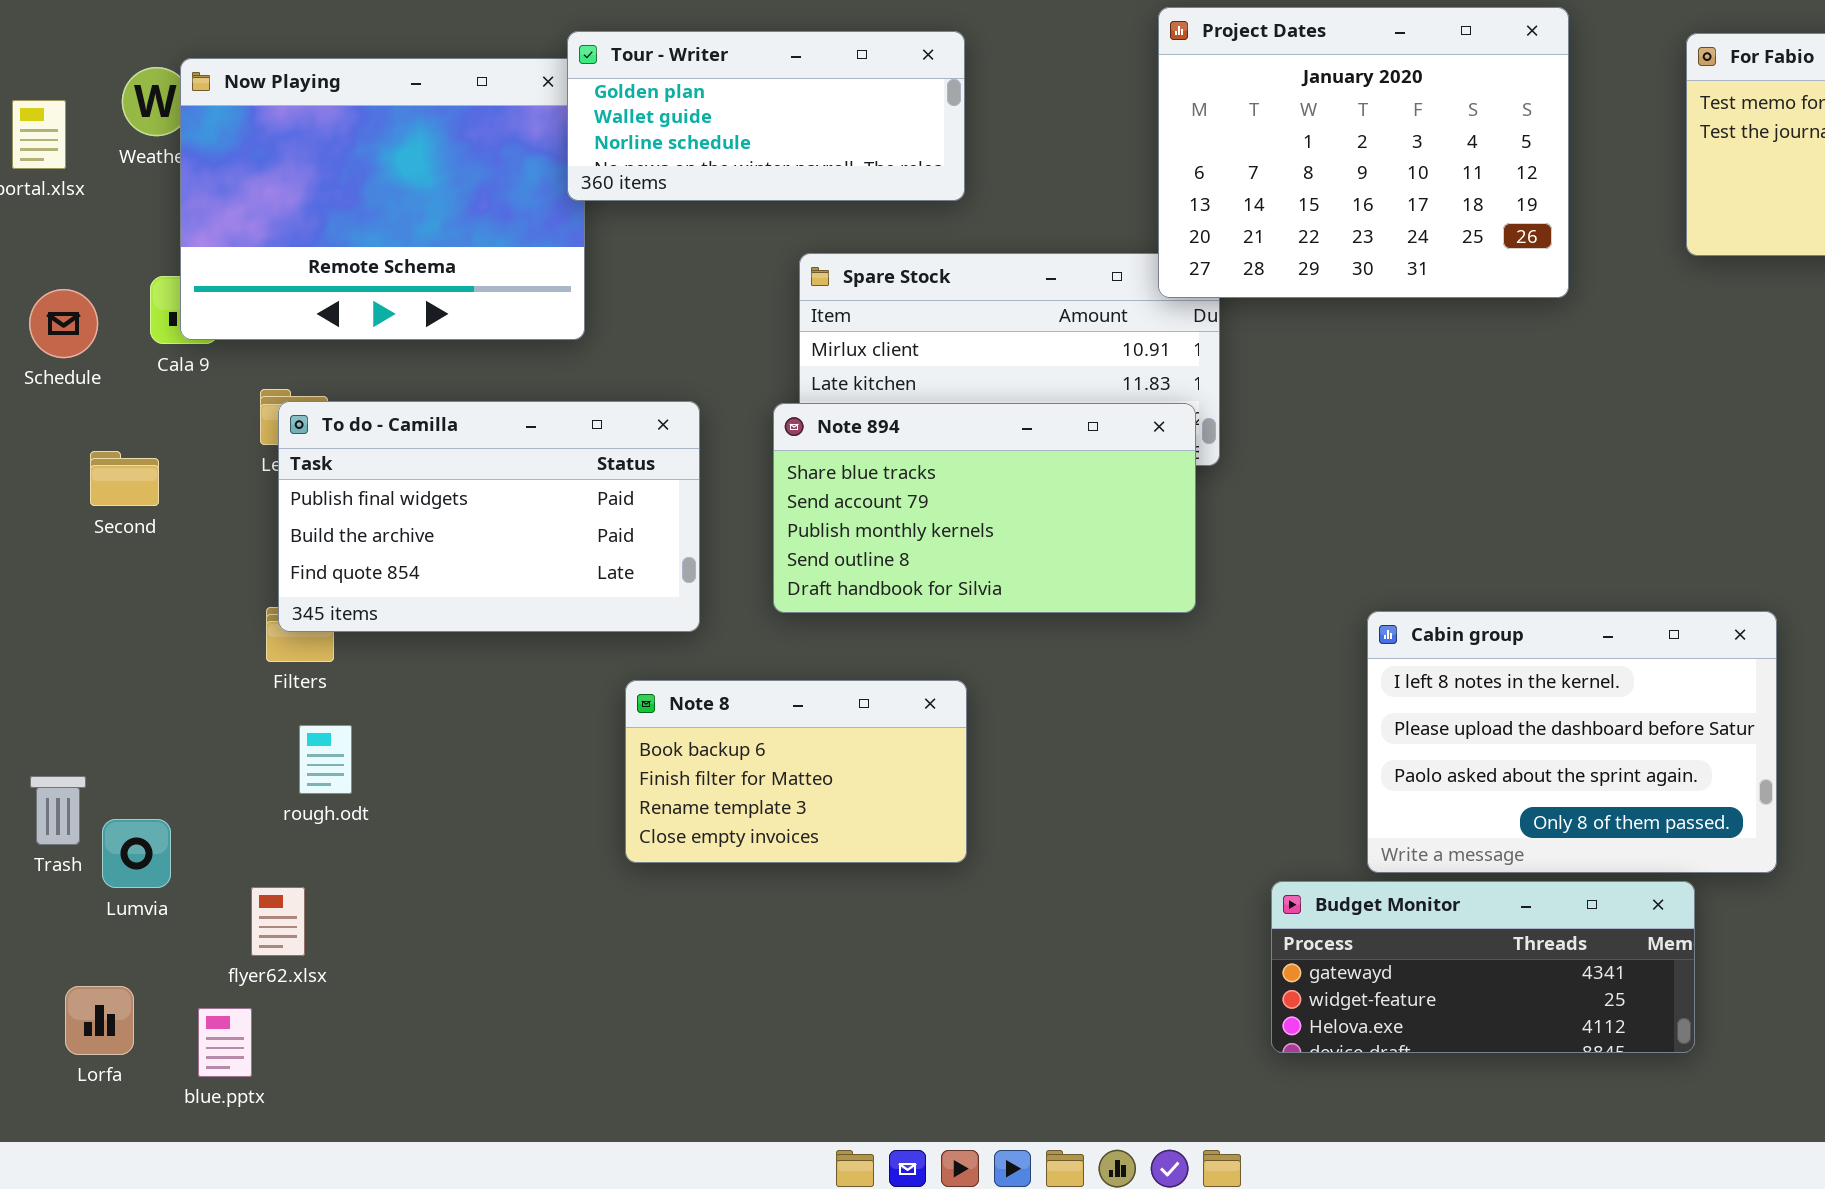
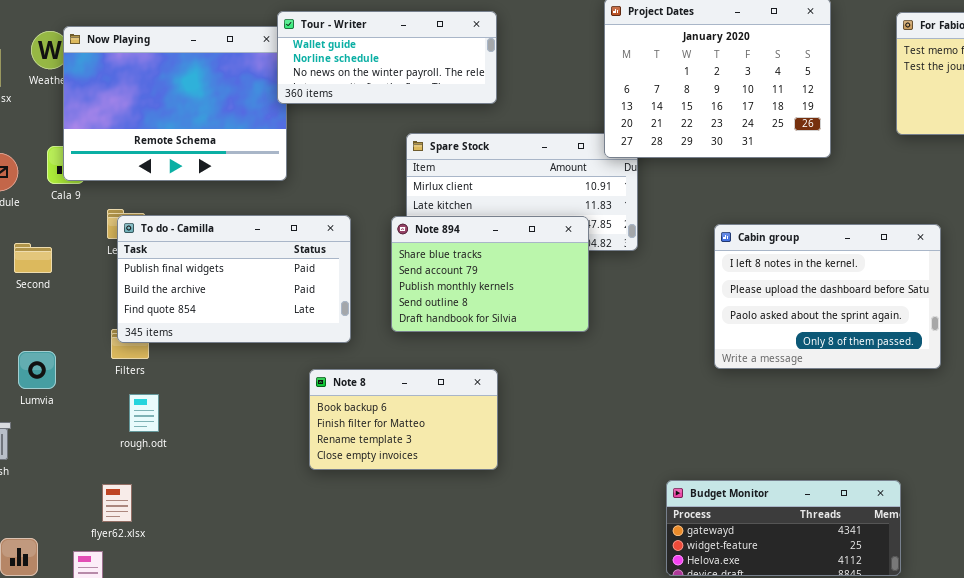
Tour - Writer: [567,31,965,201] -> [277,11,497,104], scrolled down 1 row
Note 894: [773,403,1196,613] -> [391,216,589,332], resized
Cabin group: [1367,611,1777,873] -> [714,224,941,369], moved
Lumvia: [102,819,171,888] -> [18,351,56,389], moved

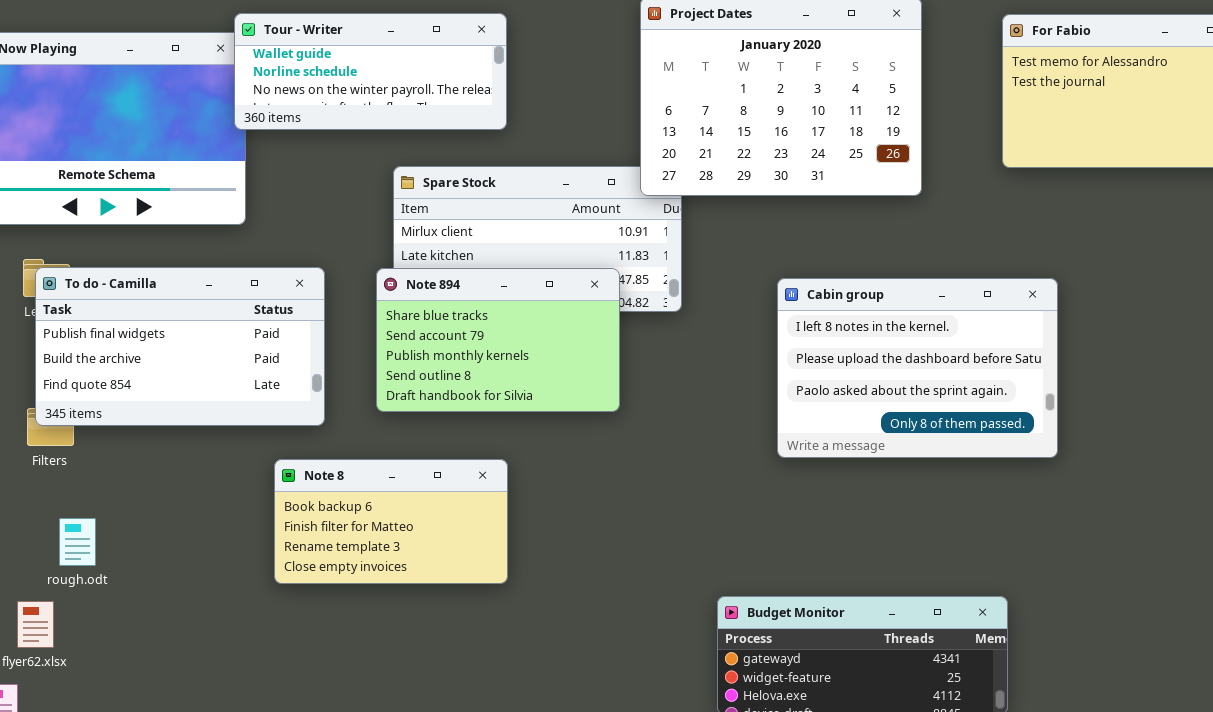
rough.odt: [129,394,159,432] -> [59,518,96,566], moved

